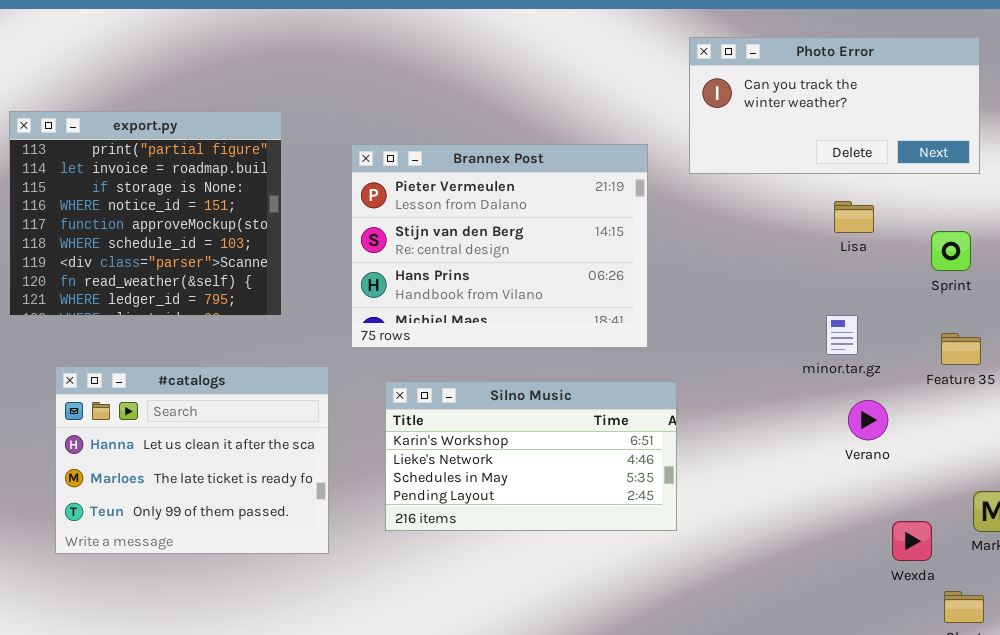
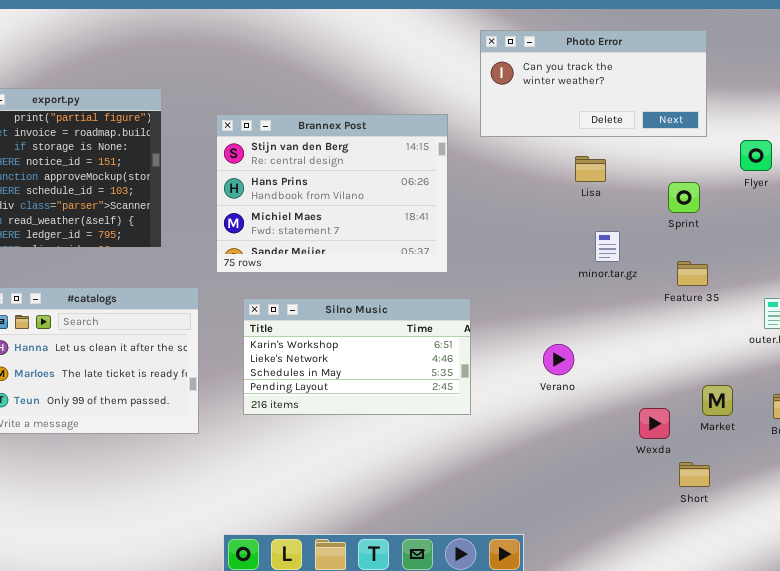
Brannex Post: [351,144,648,348] -> [216,114,448,273], scrolled down 1 row
Lisa: [834,201,874,233] -> [575,156,606,182], moved
minor.tar.gz: [826,315,858,355] -> [595,231,620,262], moved
Verano: [848,400,888,440] -> [543,344,574,375], moved

